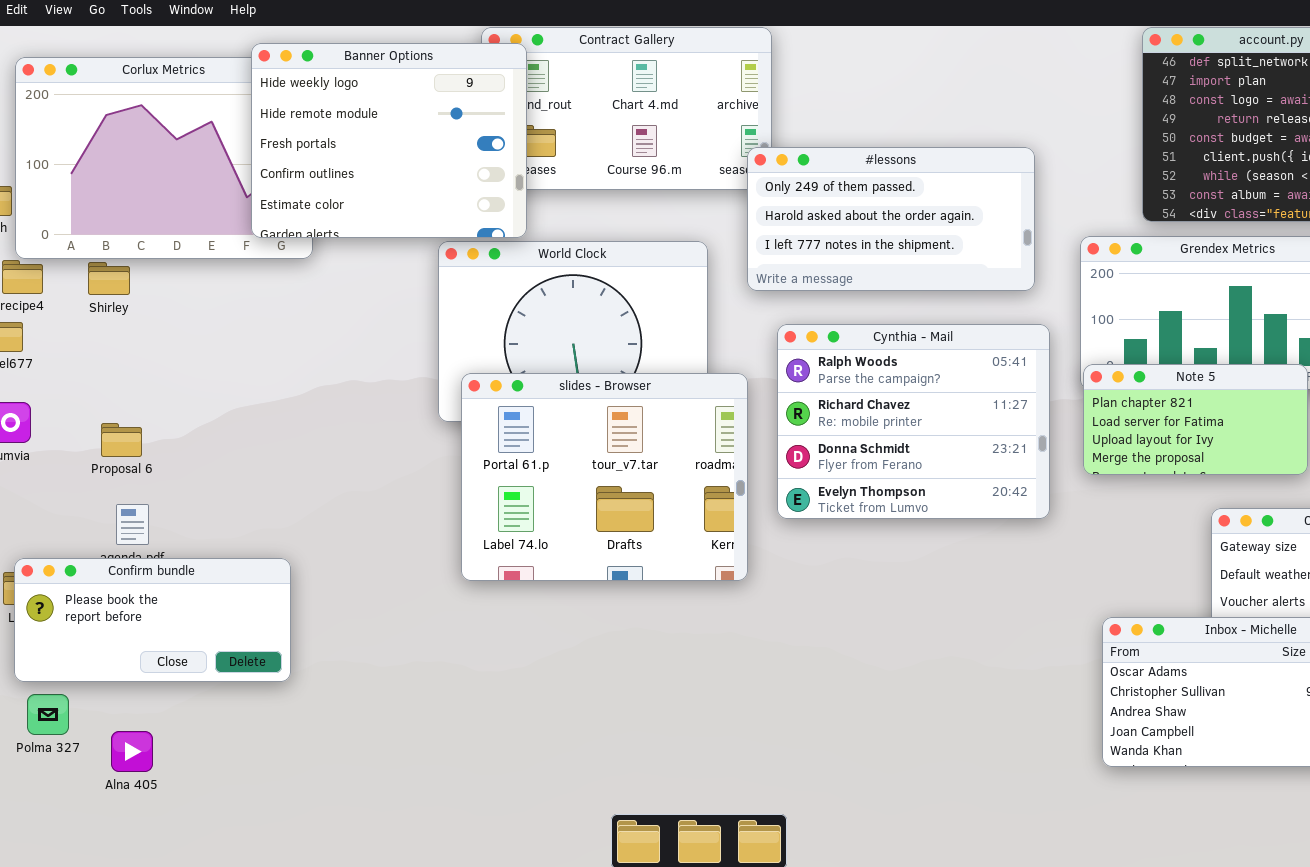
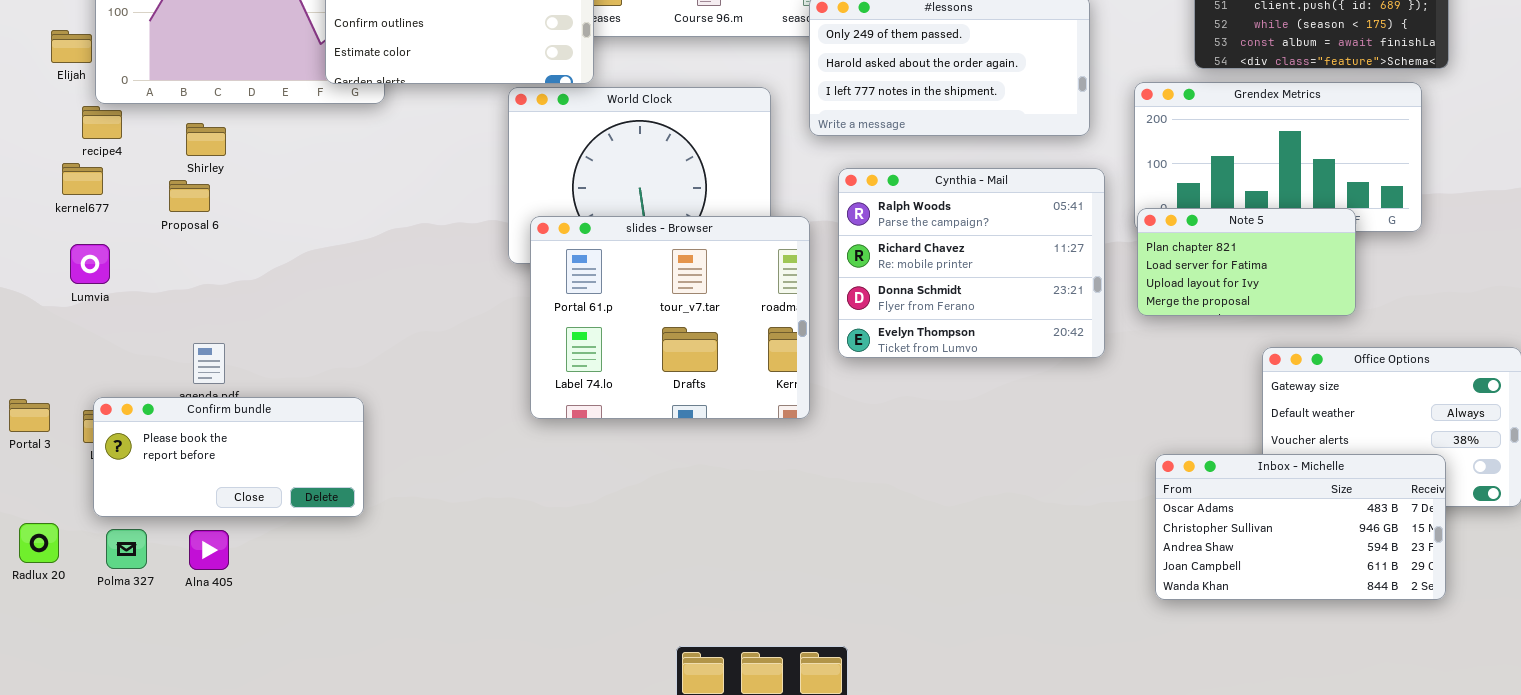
Shirley: [88,262,130,295] -> [186,123,226,156], moved
Proposal 6: [101,423,142,457] -> [169,180,210,212], moved
Alna 405: [111,731,153,772] -> [189,530,229,570], moved

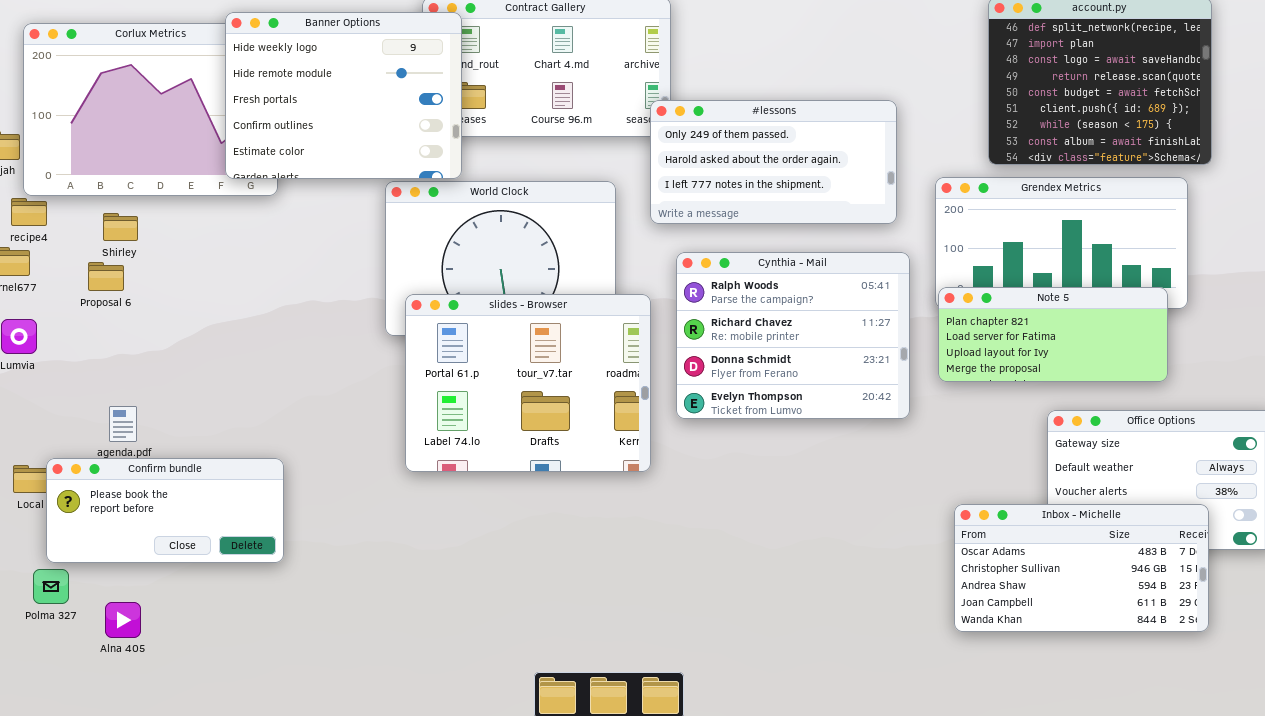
Note 5: [1137,208,1356,316] -> [938,287,1168,382], resized
Confirm bundle: [93,397,364,517] -> [46,458,284,563], moved
Alna 405: [189,530,229,570] -> [105,602,141,638], moved

